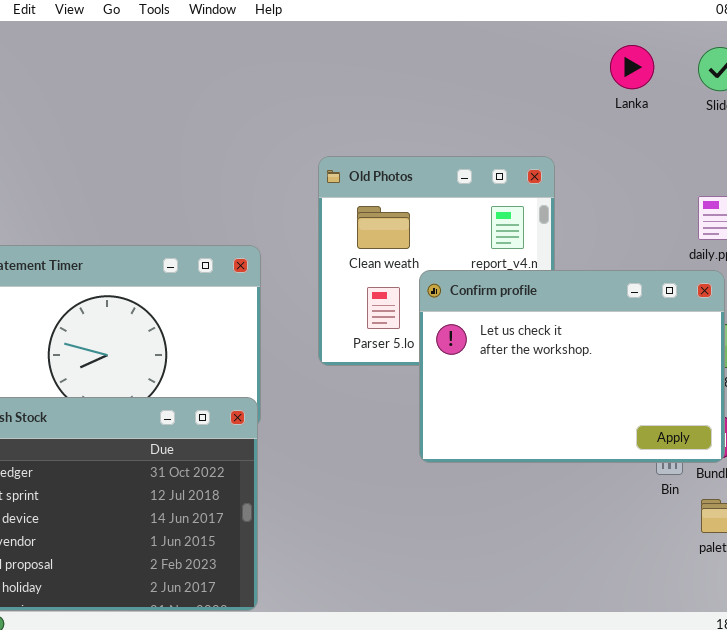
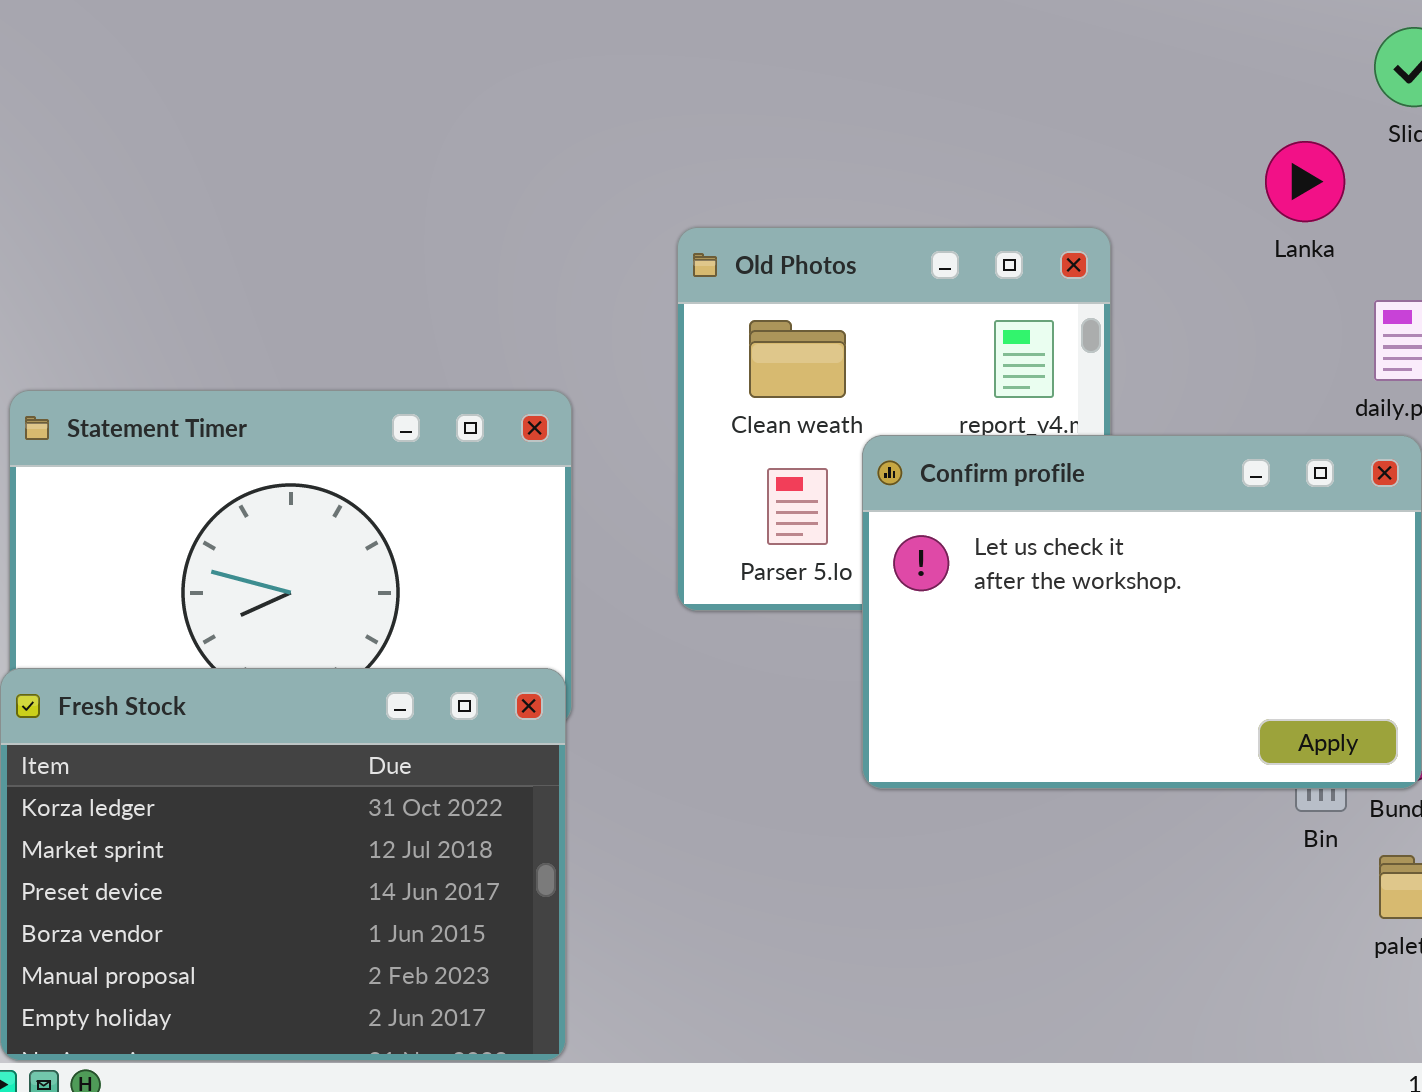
Lanka: [610,45,654,89] -> [1265,141,1345,222], moved

